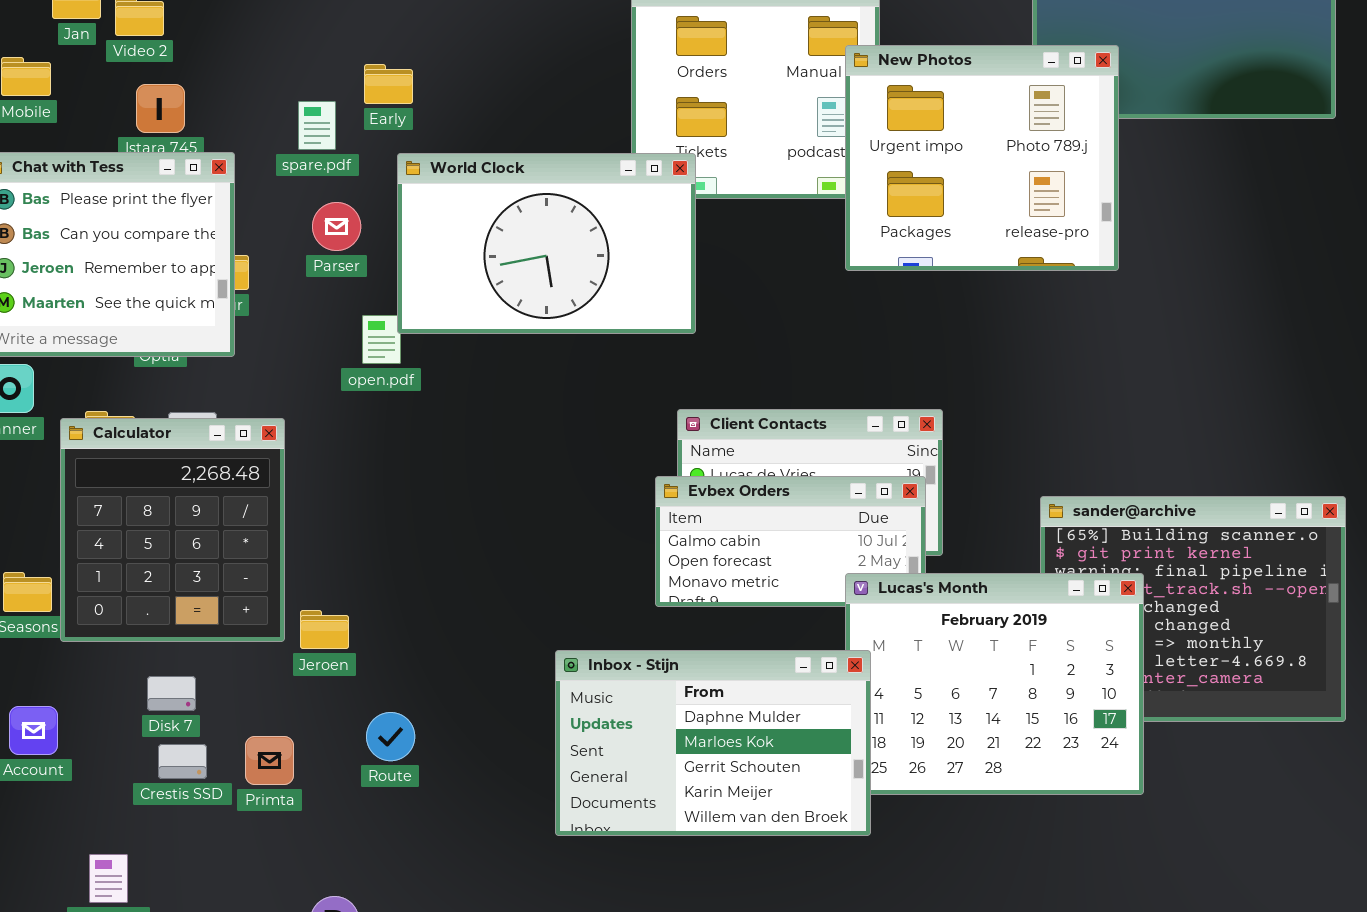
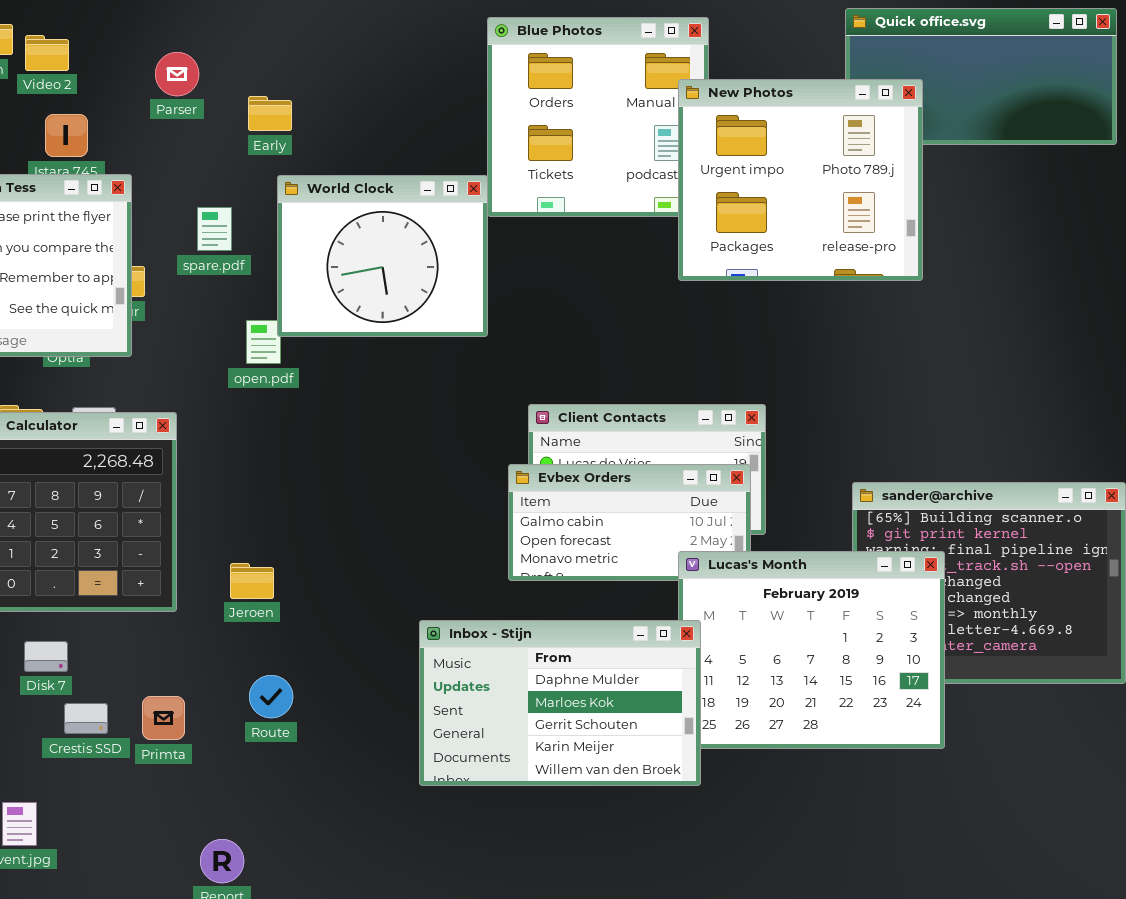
spare.pdf: [298,101,336,150] -> [197,207,232,251], moved
World Clock: [397,153,696,334] -> [277,175,488,337], resized
Parser: [312,202,361,251] -> [155,52,199,96], moved
Jeroen: [300,610,349,649] -> [230,563,274,599], moved
Disk 7: [147,676,196,711] -> [24,641,68,672], moved

